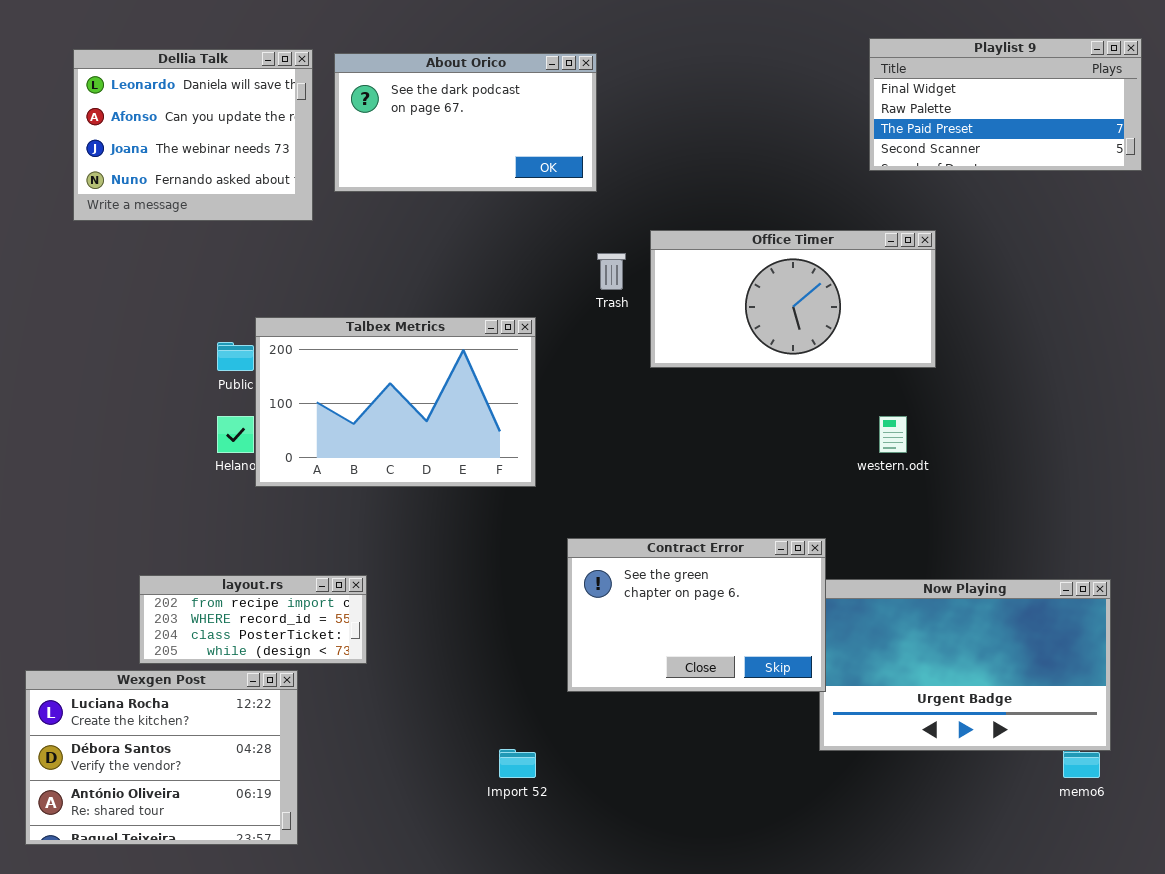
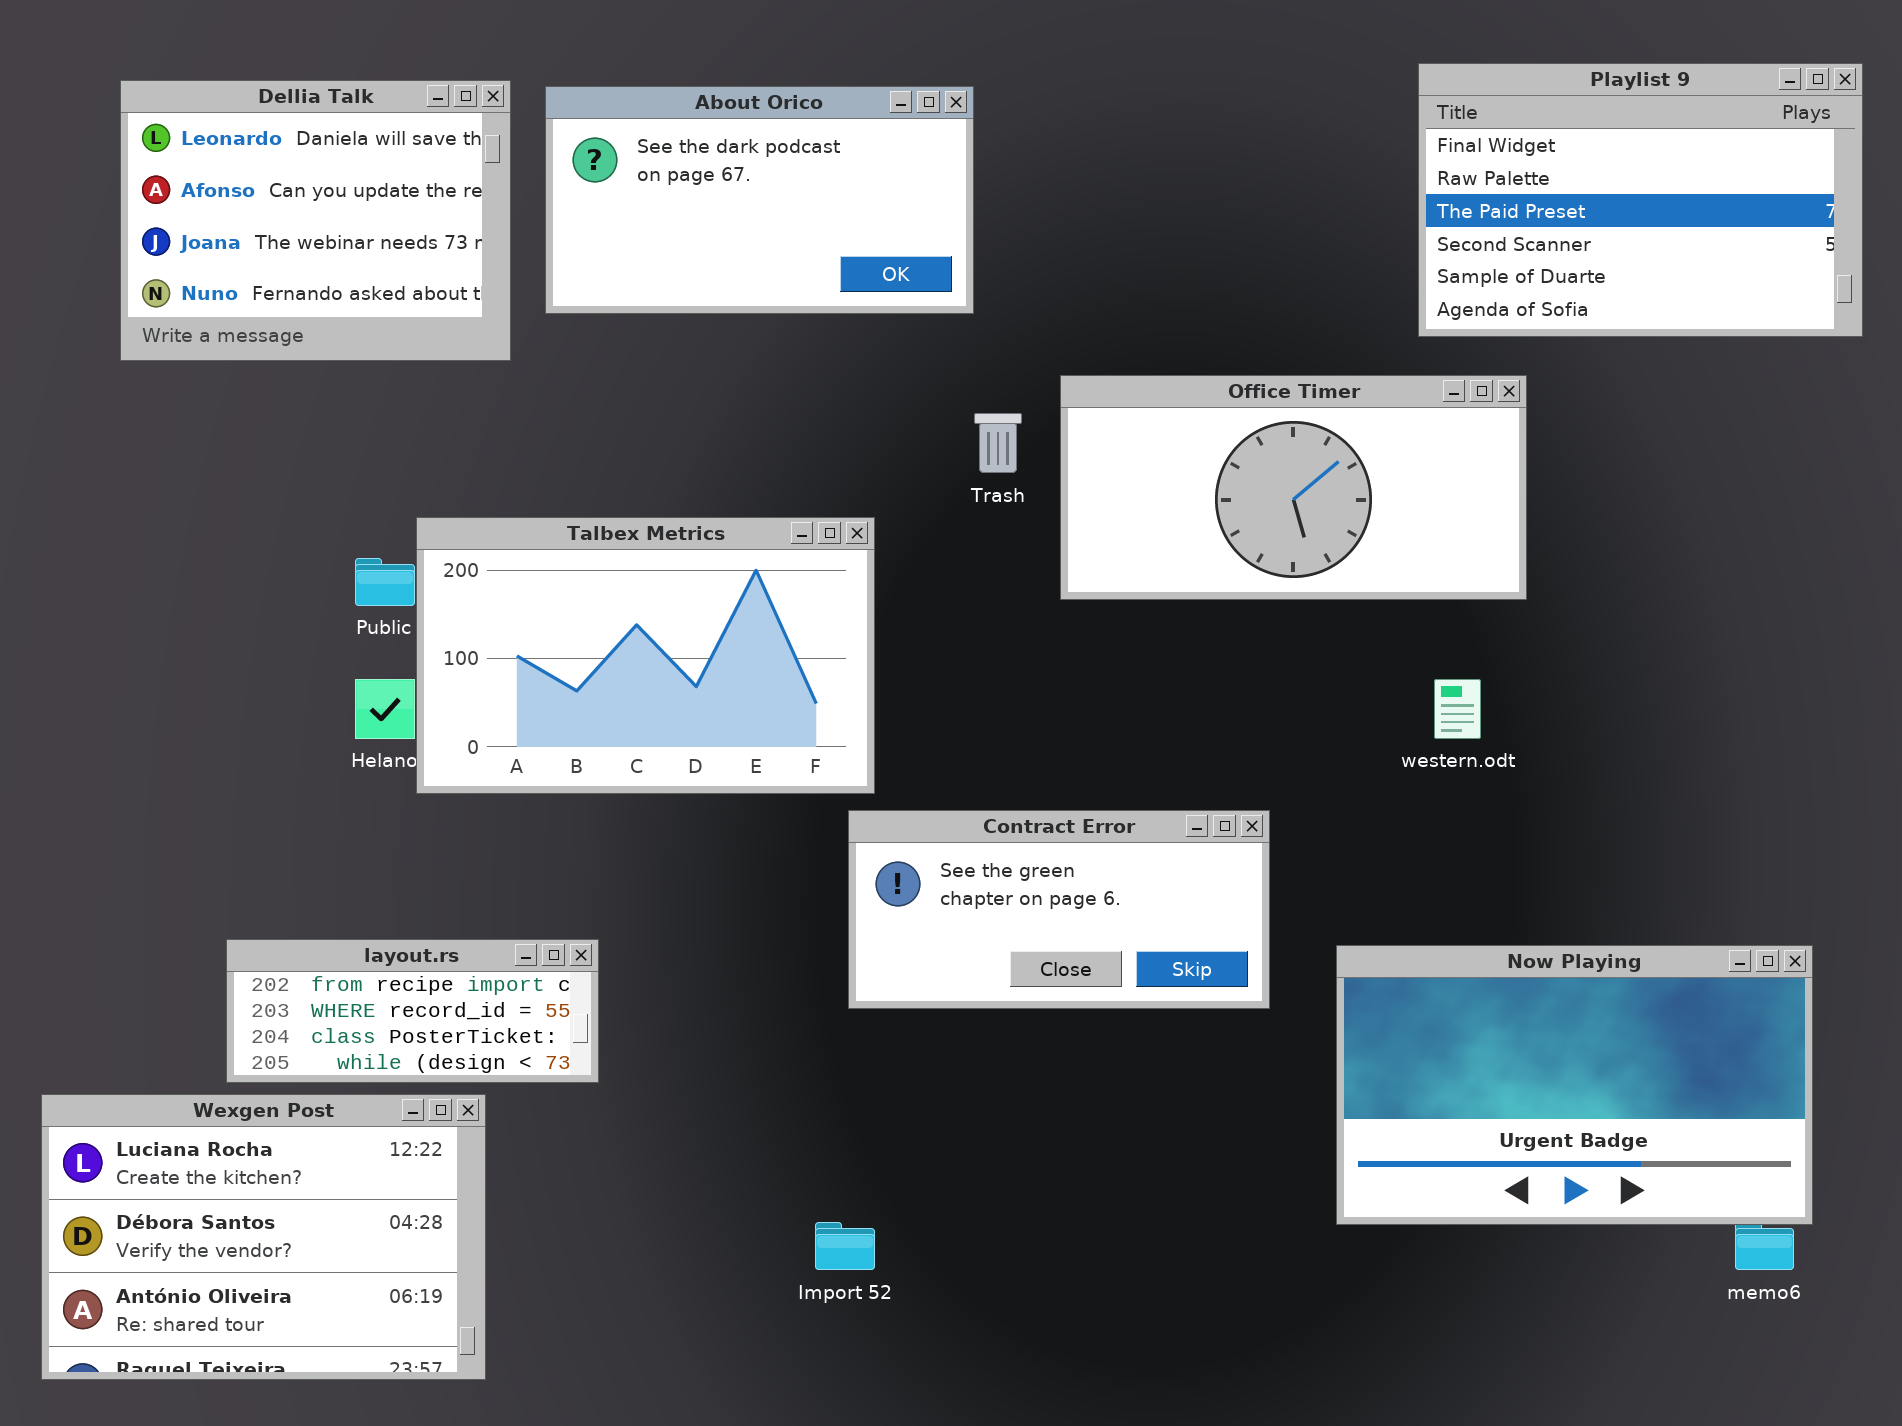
Playlist 9: [869,38,1142,171] -> [1418,63,1863,337], resized
Contract Error: [567,538,826,692] -> [848,810,1270,1009], moved, resized

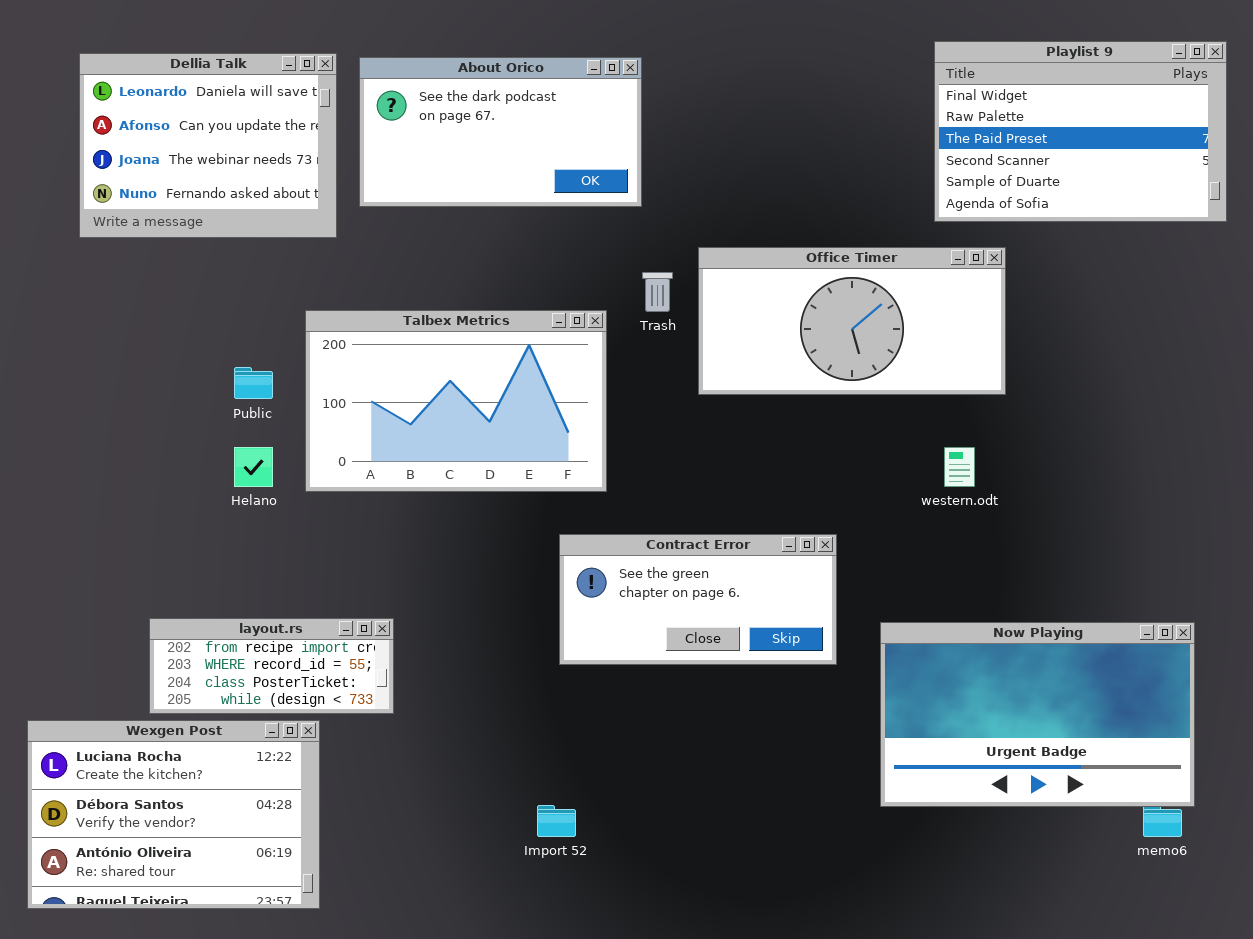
Talbex Metrics: [416,517,875,794] -> [305,310,607,492], moved

